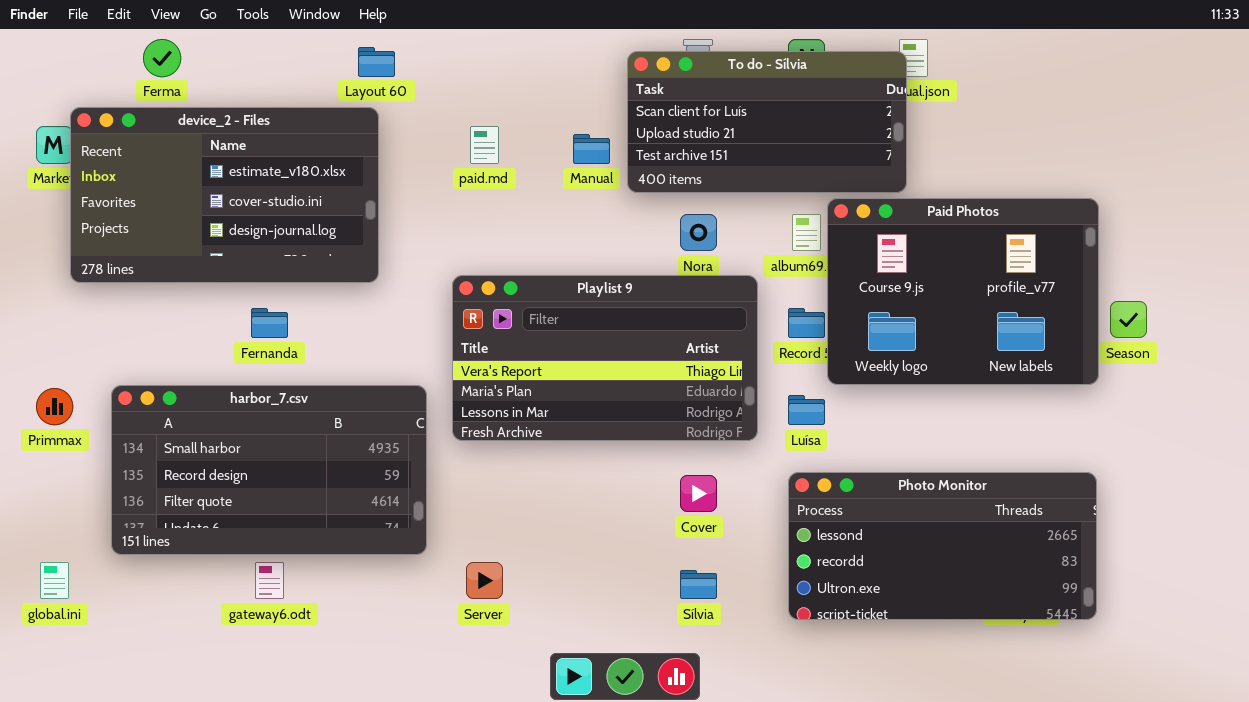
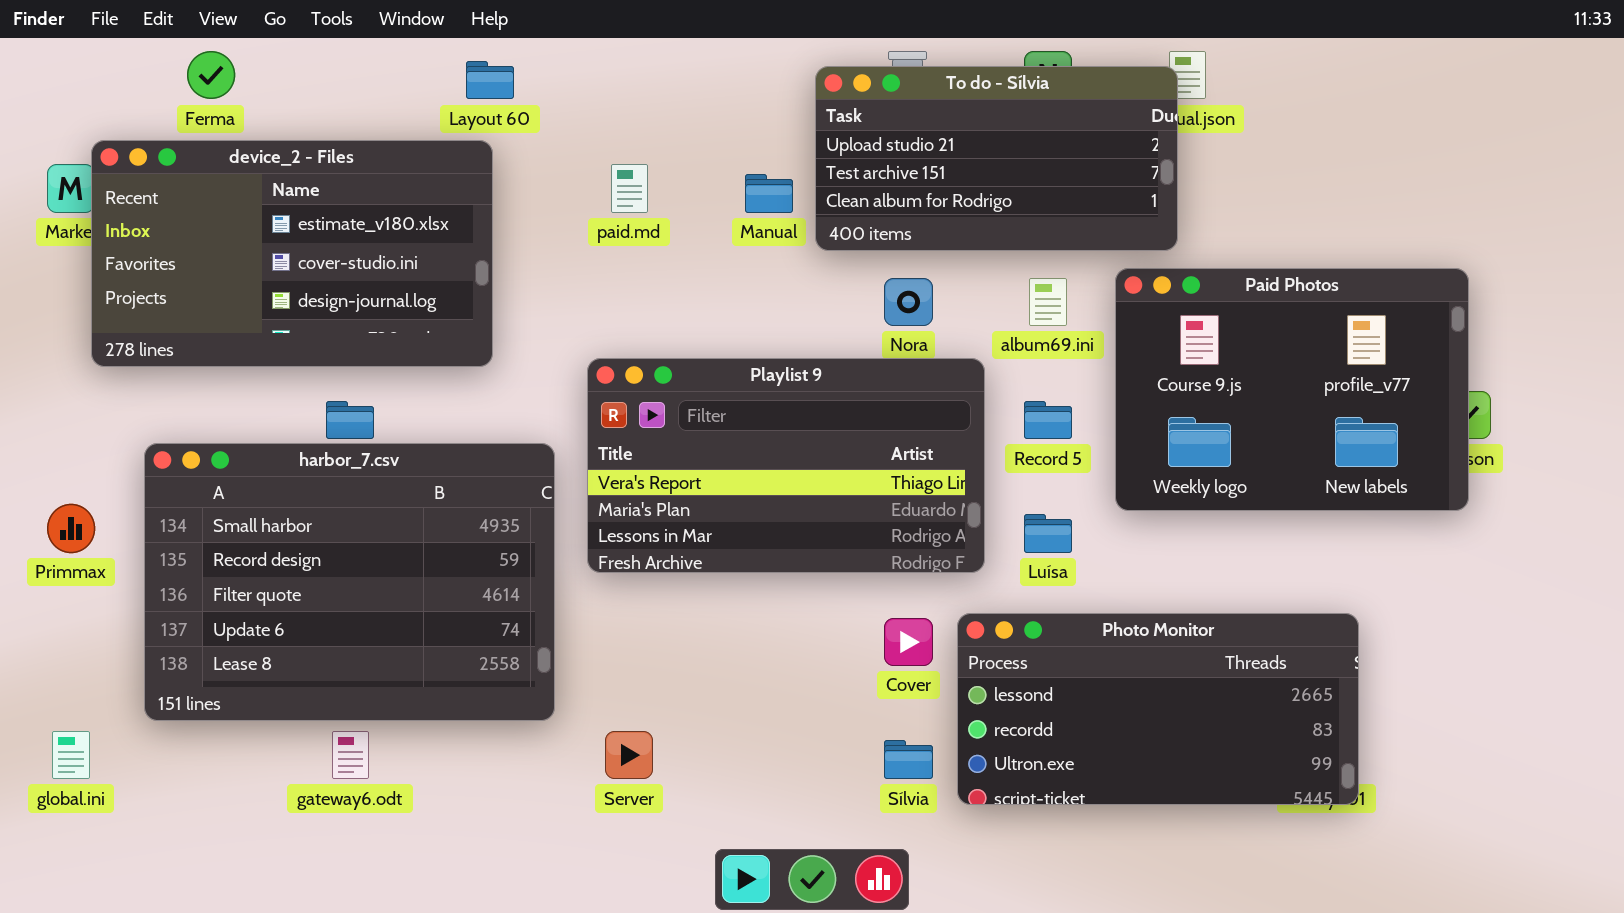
To do - Sílvia: [627,51,907,193] -> [815,66,1178,251], scrolled down 1 row
Paid Photos: [827,198,1099,385] -> [1115,268,1469,511], moved
harbor_7.csv: [111,385,427,555] -> [144,443,555,721], resized
Photo Monitor: [788,472,1097,620] -> [957,613,1359,805], moved

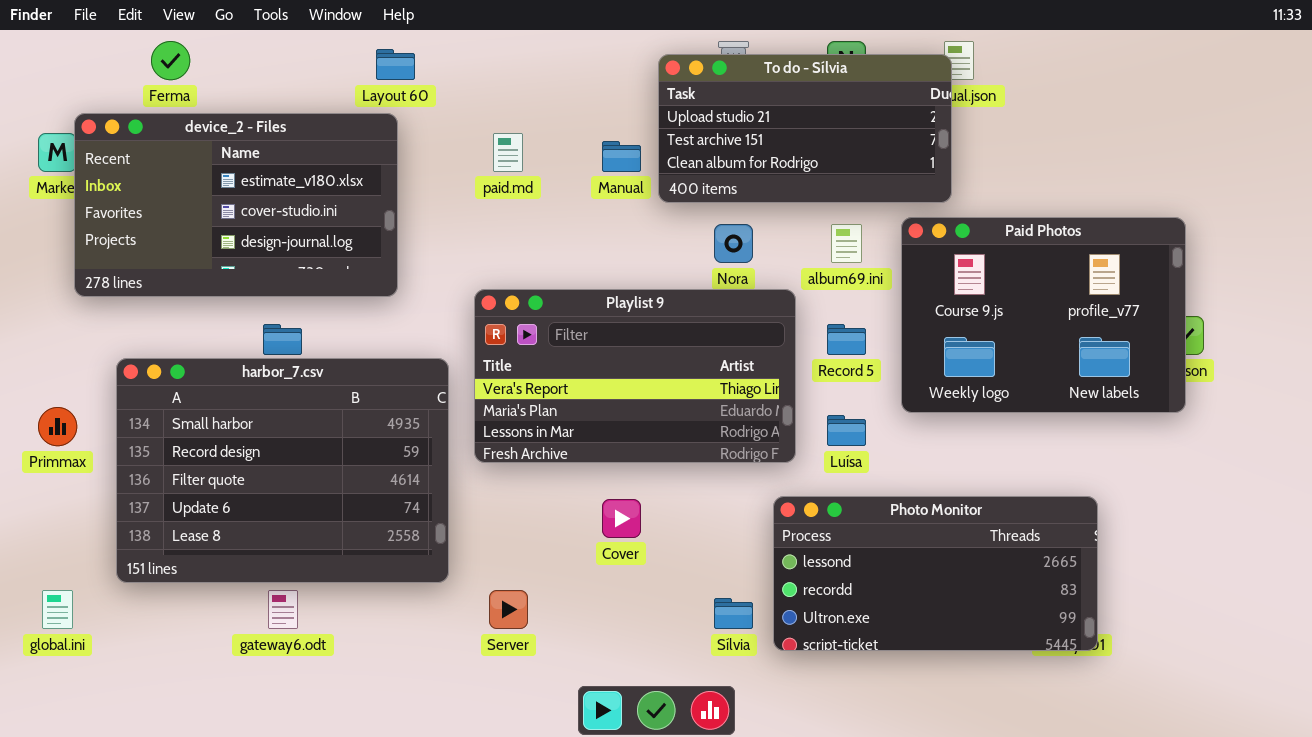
Cover: [884,618,933,666] -> [602,499,641,538], moved

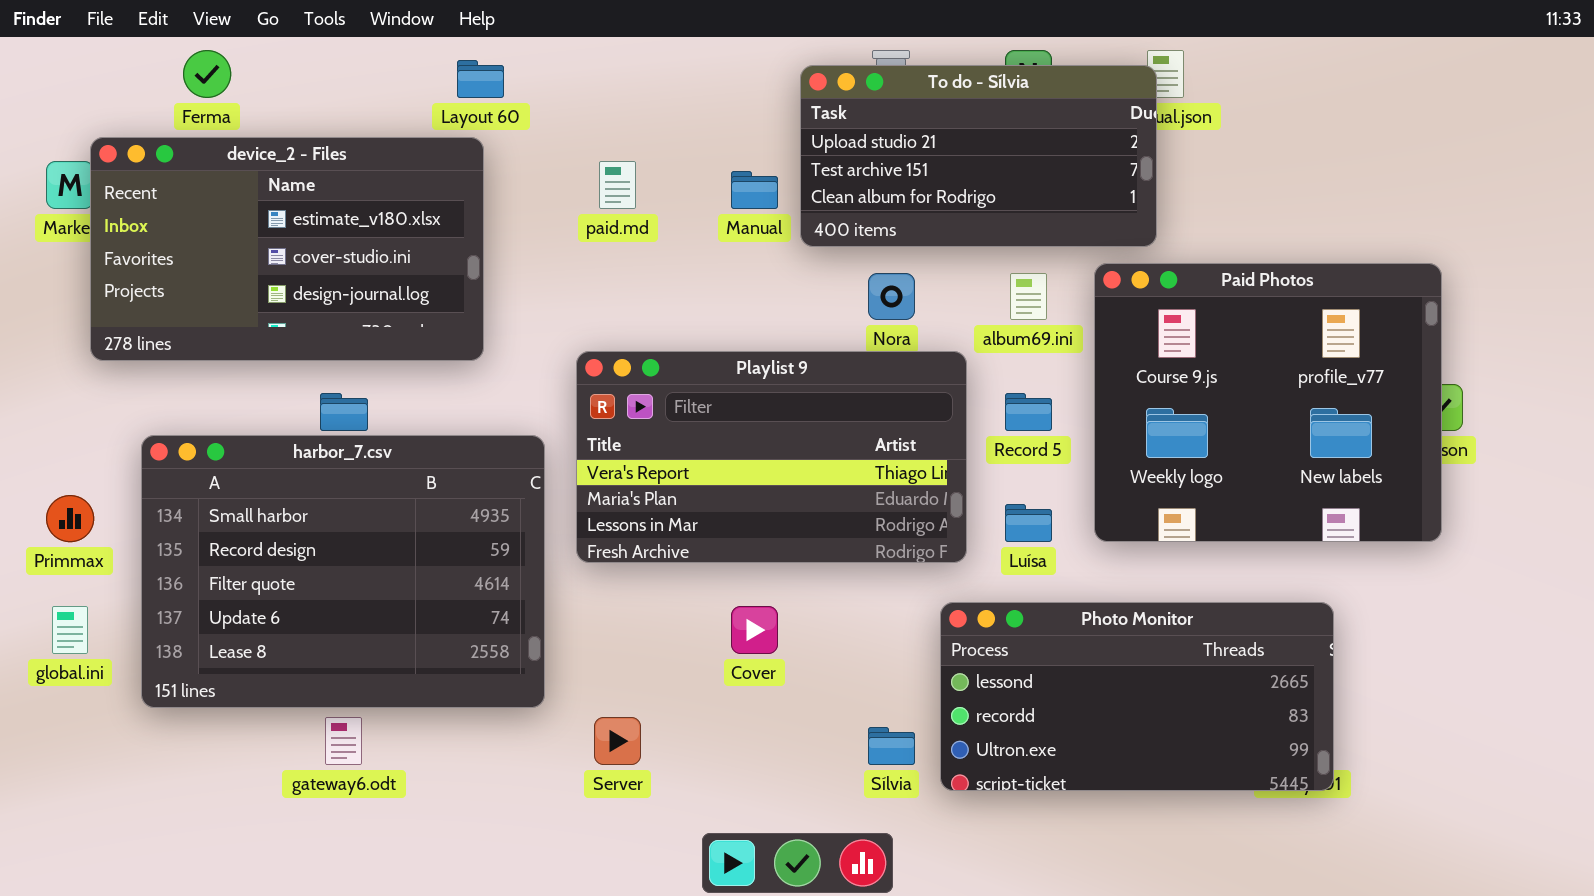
Paid Photos: [901,217,1186,413] -> [1094,263,1442,542], resized
global.ini: [42,590,73,629] -> [52,606,88,654], moved

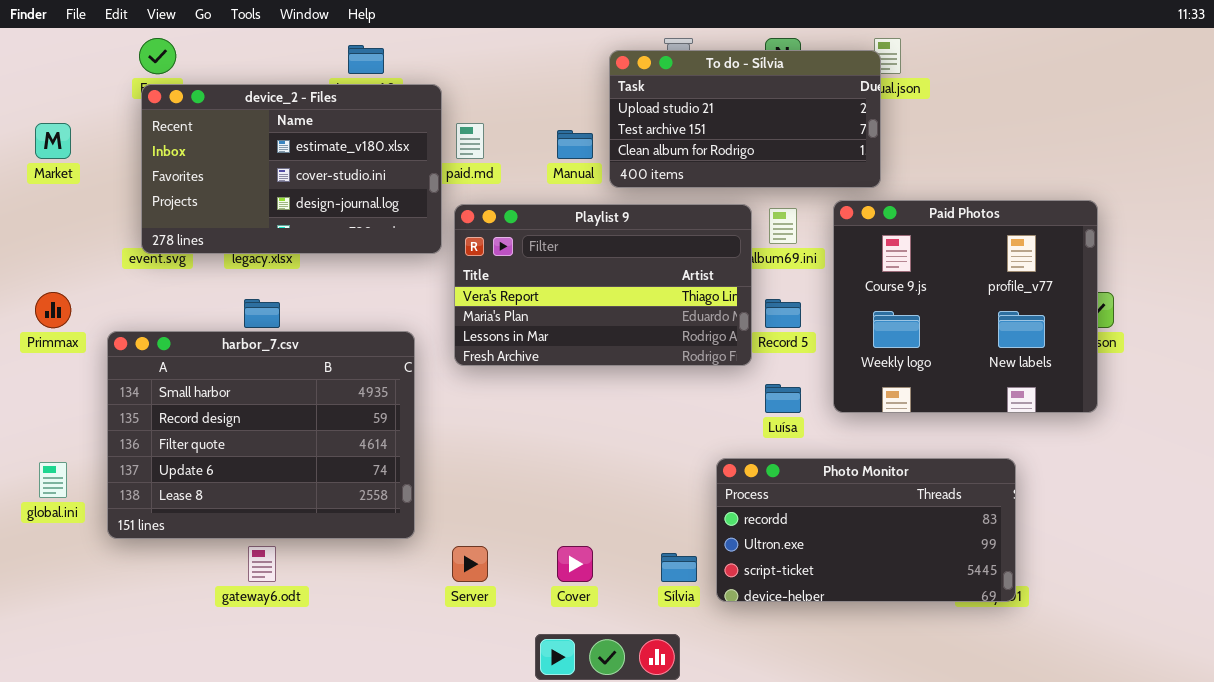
device_2 - Files: [90,137,484,361] -> [141,84,442,254], moved
Playlist 9: [576,351,967,563] -> [454,204,752,366], moved
Primmax: [46,495,94,542] -> [35,292,71,328], moved
Photo Monitor: [940,602,1334,791] -> [716,458,1016,602], scrolled down 1 row
Cover: [731,606,778,654] -> [557,546,593,582], moved

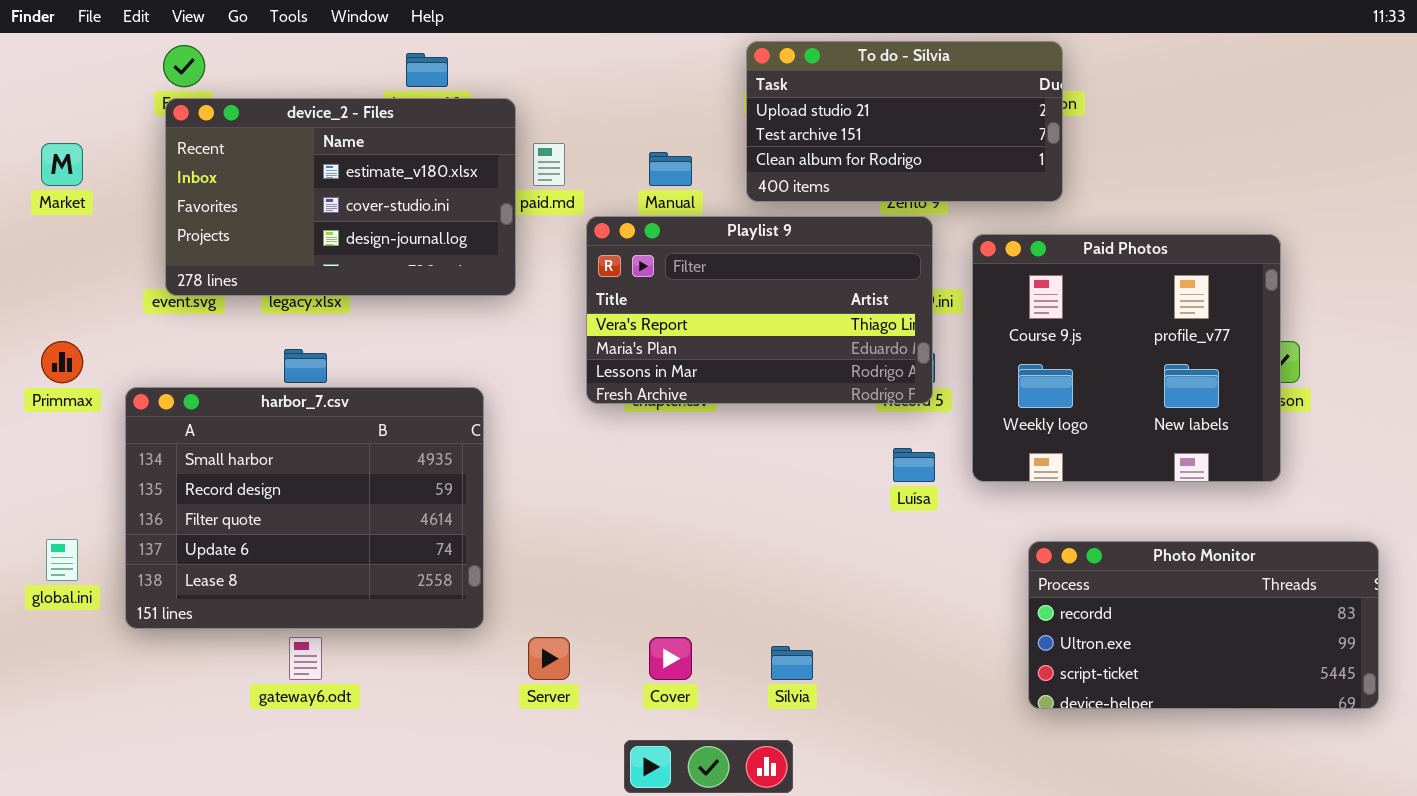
To do - Sílvia: [609,50,881,188] -> [746,41,1063,202], moved
Playlist 9: [454,204,752,366] -> [586,216,933,404], moved
Photo Monitor: [716,458,1016,602] -> [1028,541,1379,709], moved

